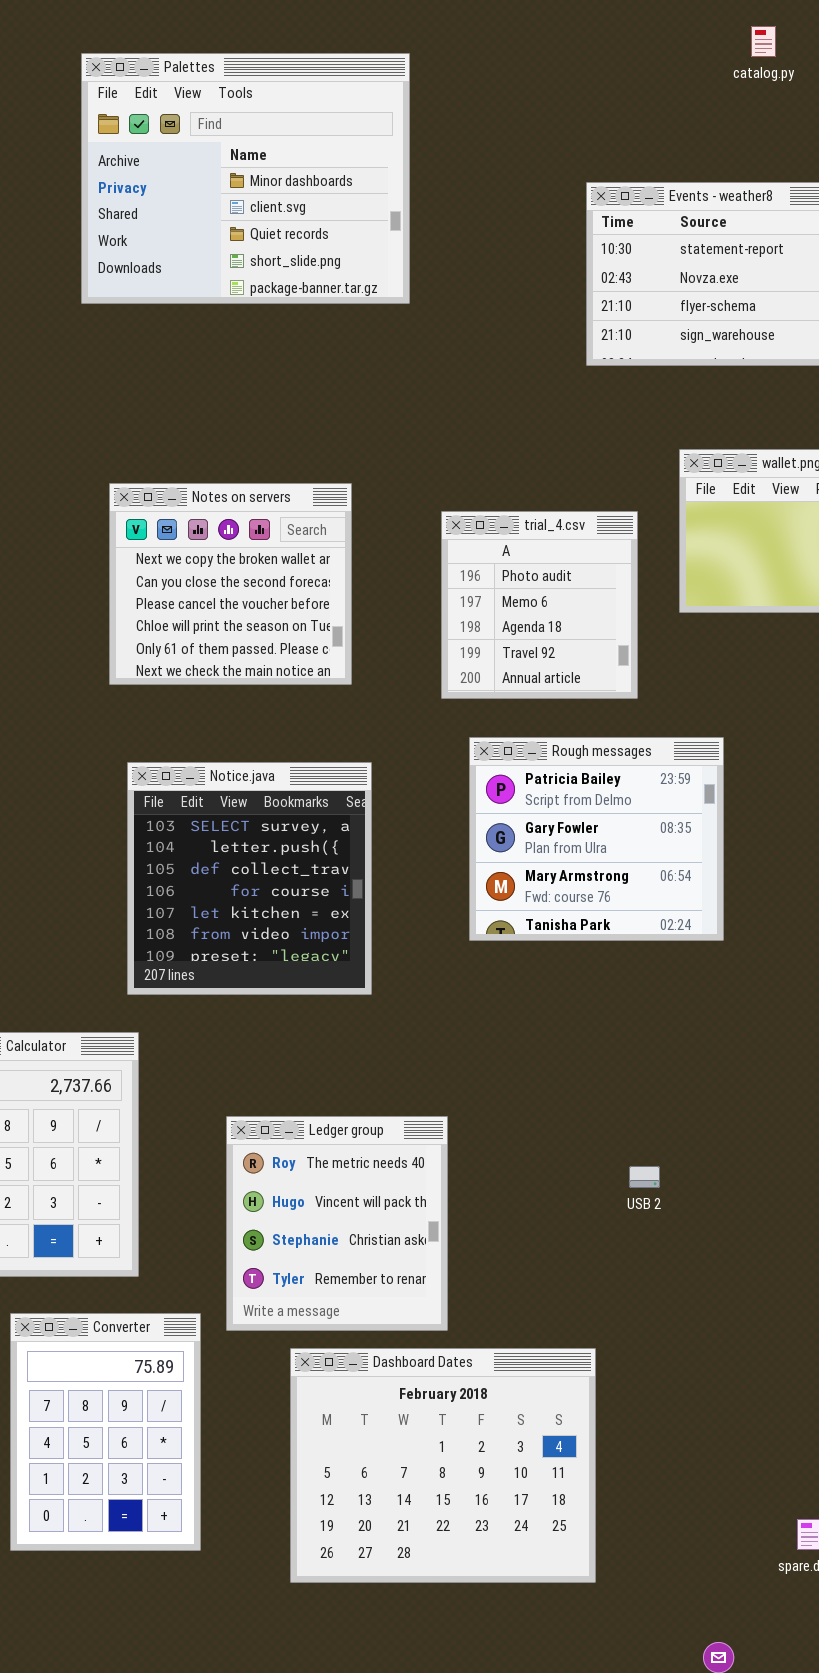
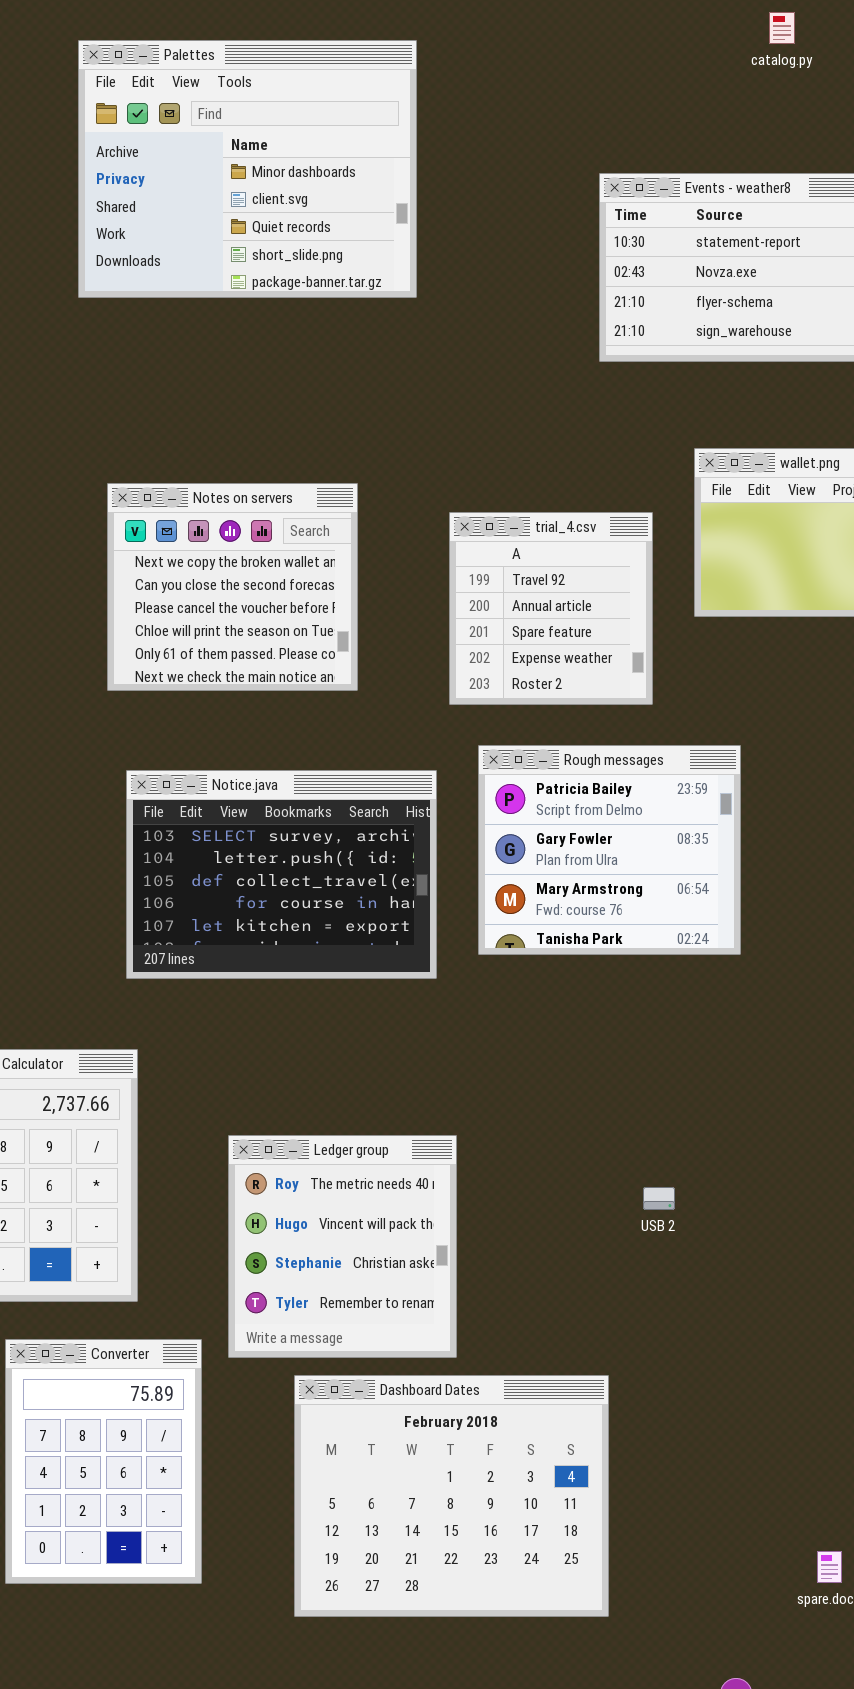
trial_4.csv: [441,511,638,699] -> [449,512,653,705], scrolled down 3 rows
Notice.java: [127,762,372,995] -> [126,770,437,979], resized

